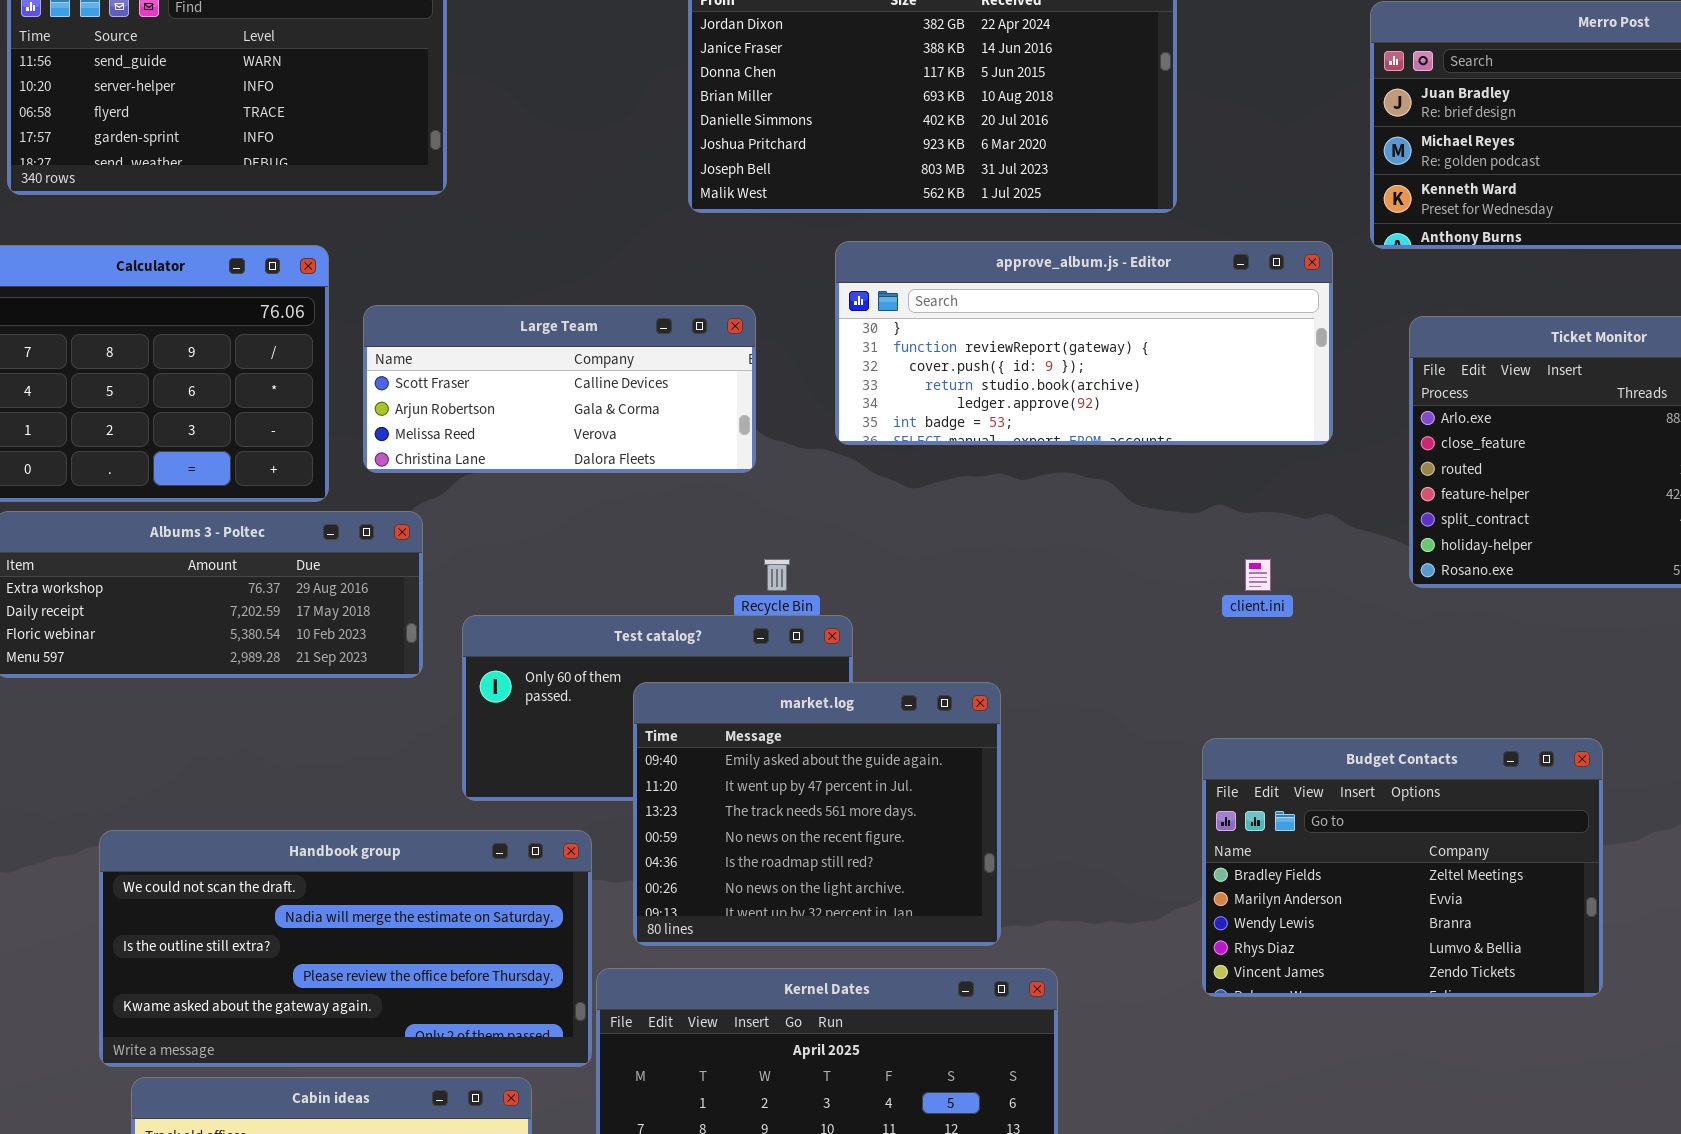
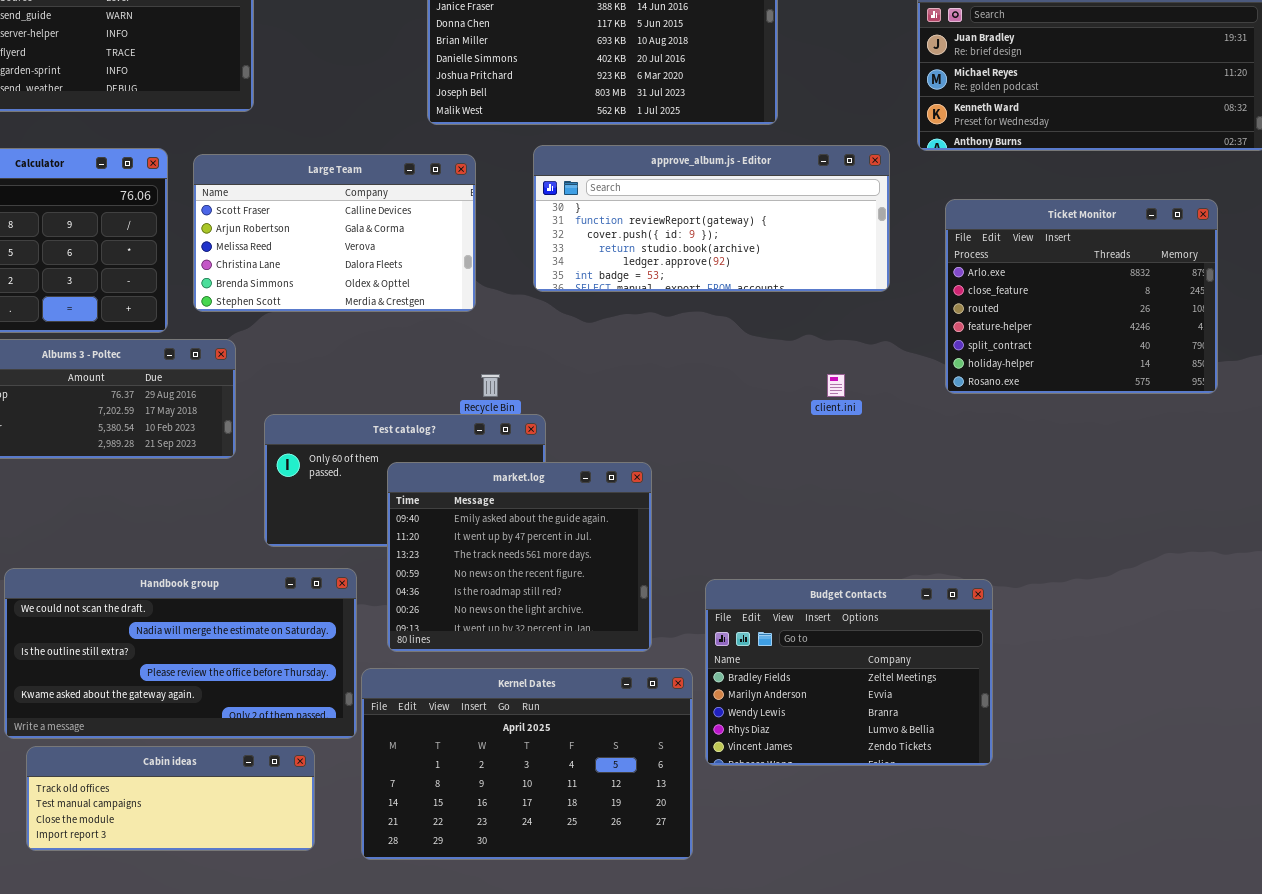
Large Team: [363,305,756,473] -> [193,154,476,312], resized
Budget Contacts: [1202,738,1603,997] -> [705,579,993,766], moved

